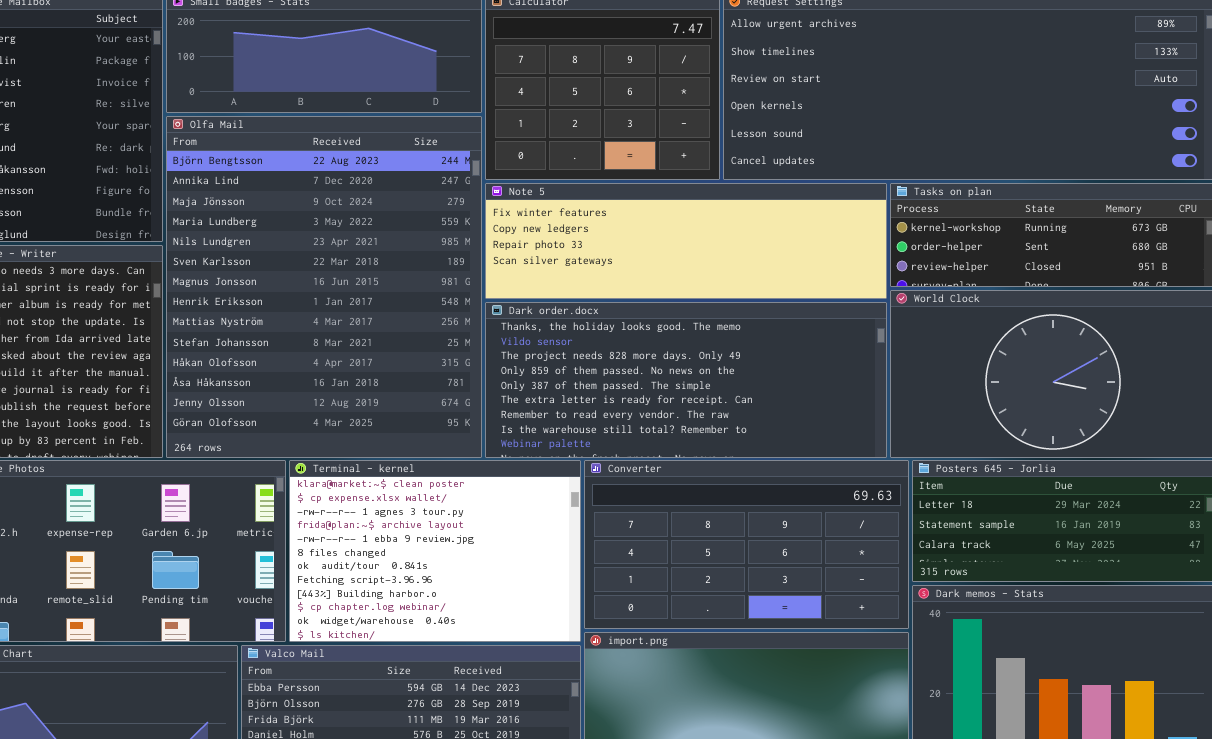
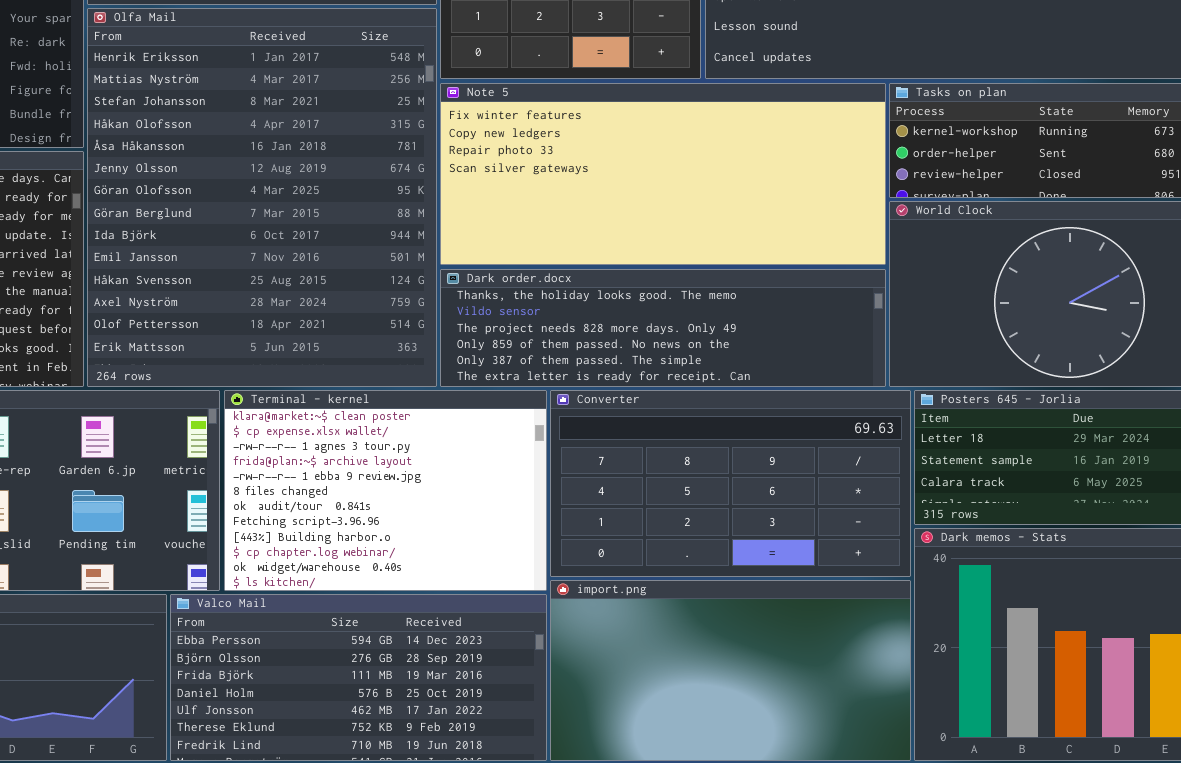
Olfa Mail: [166,116,482,458] -> [87,8,437,387], scrolled down 7 rows
Note 5: [485,183,887,299] -> [440,83,886,265], resized
Dark order.docx: [485,302,887,458] -> [440,269,886,387], resized

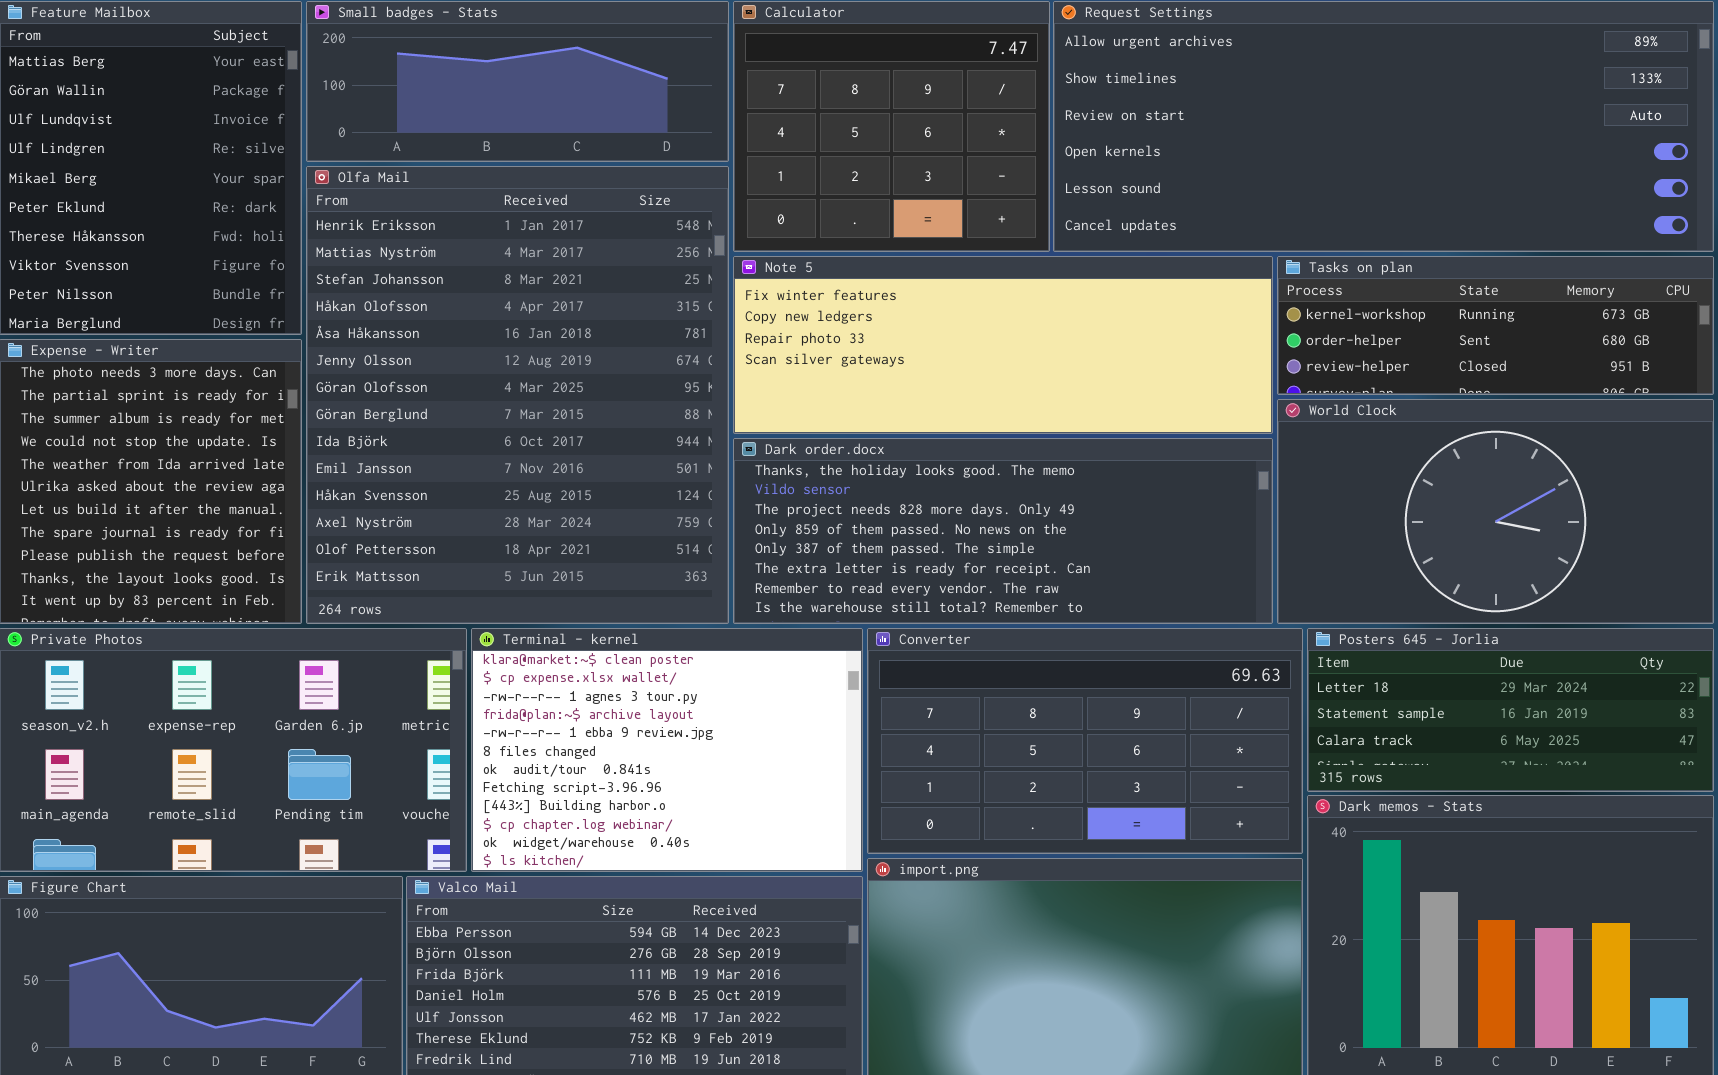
Note 5: [440,83,886,265] -> [733,256,1273,434], resized
Dark order.docx: [440,269,886,387] -> [733,438,1273,624], resized

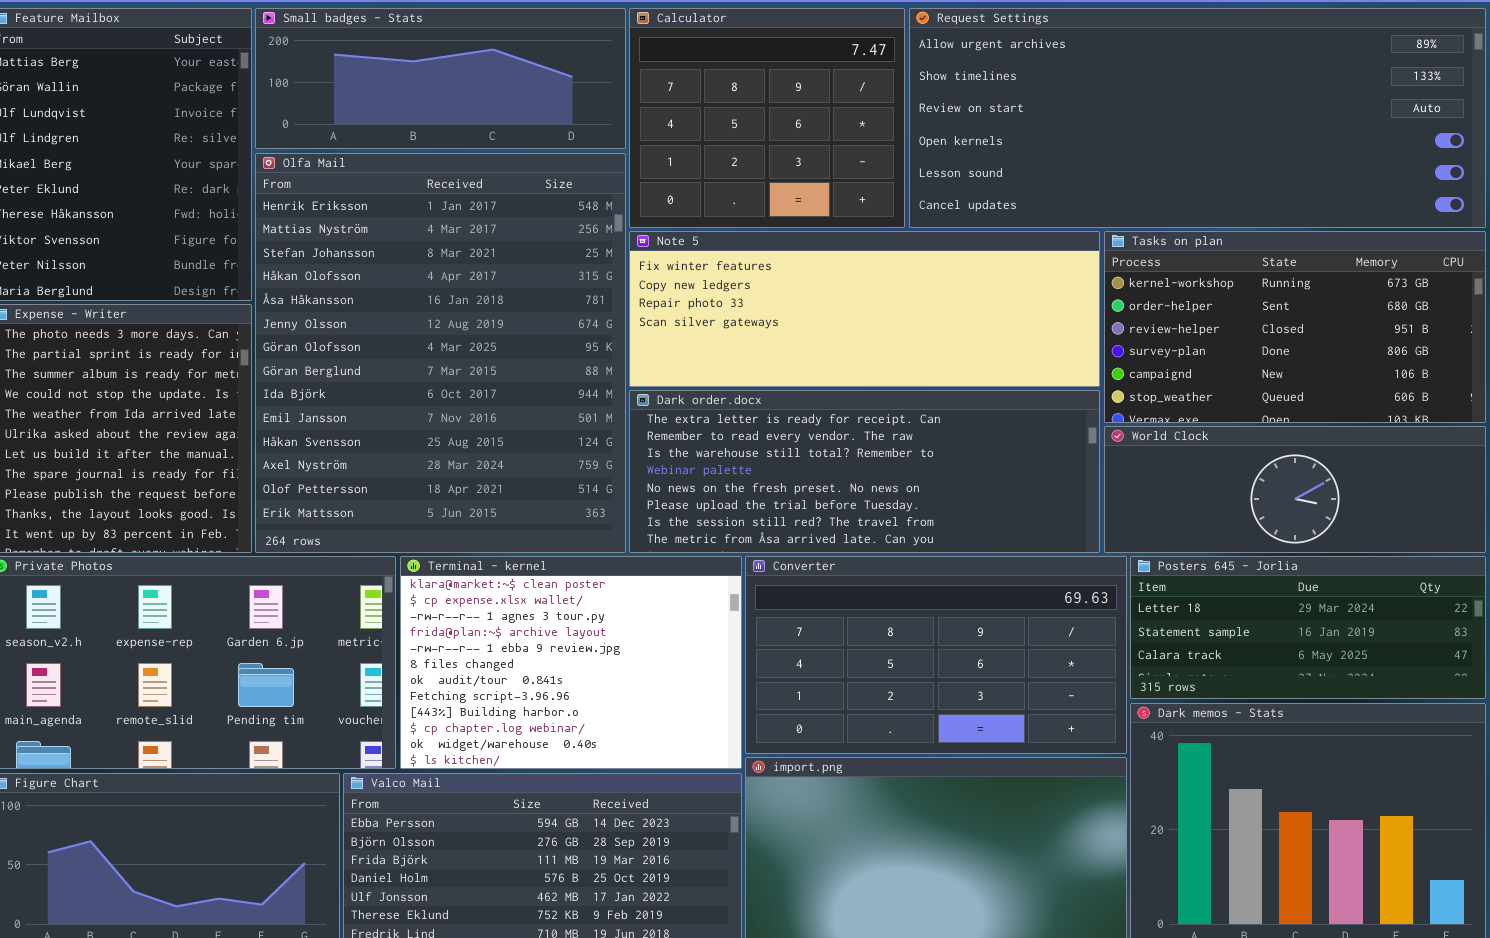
Tasks on plan: [1277,256,1714,395] -> [1104,231,1486,423], resized
World Clock: [1277,399,1714,624] -> [1104,426,1486,553], resized
Dark order.docx: [733,438,1273,624] -> [629,390,1100,553], scrolled down 5 rows

